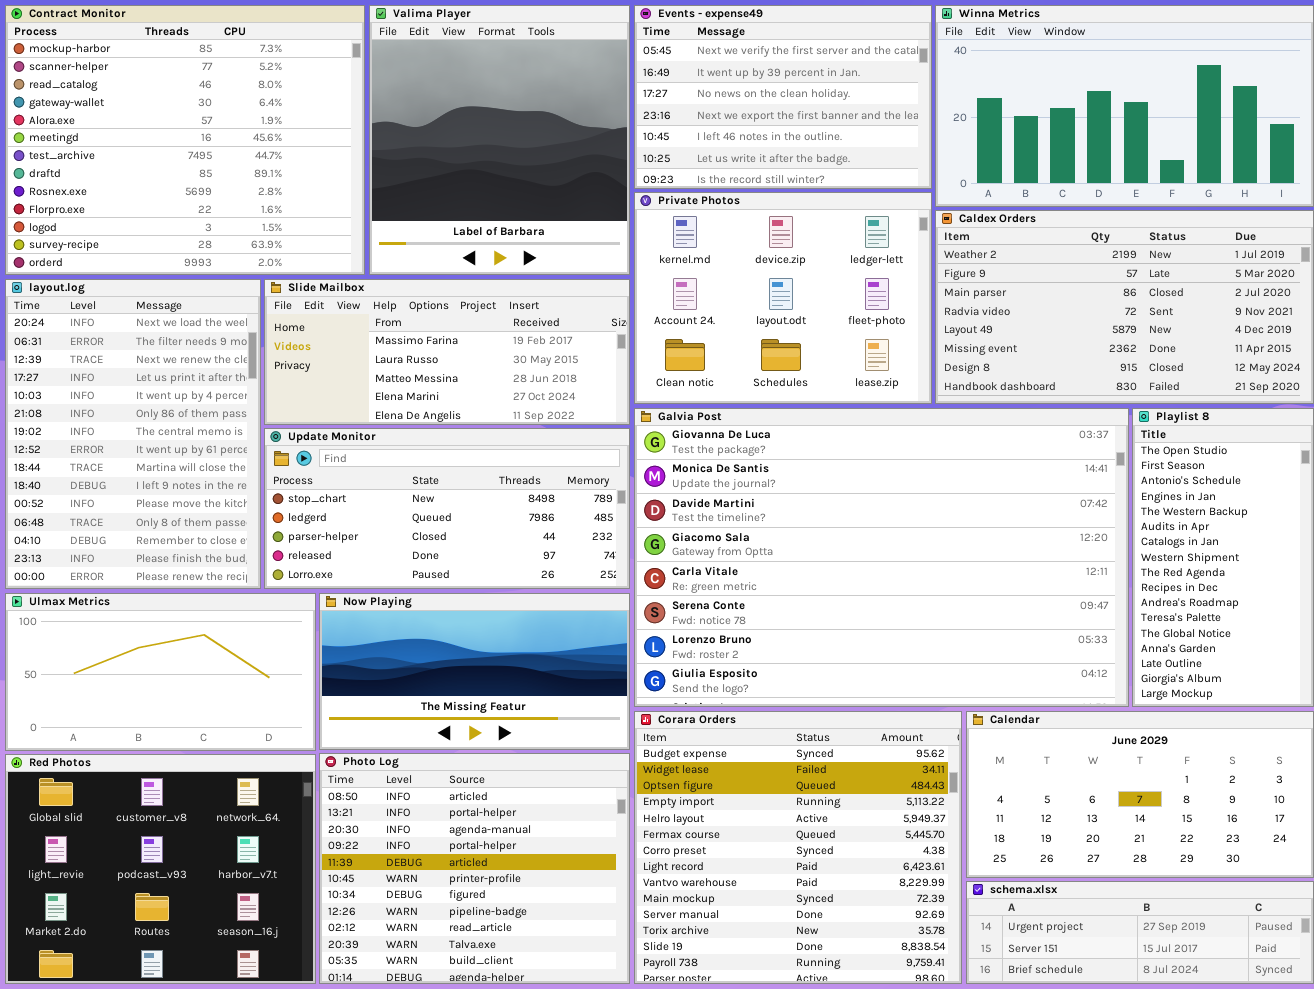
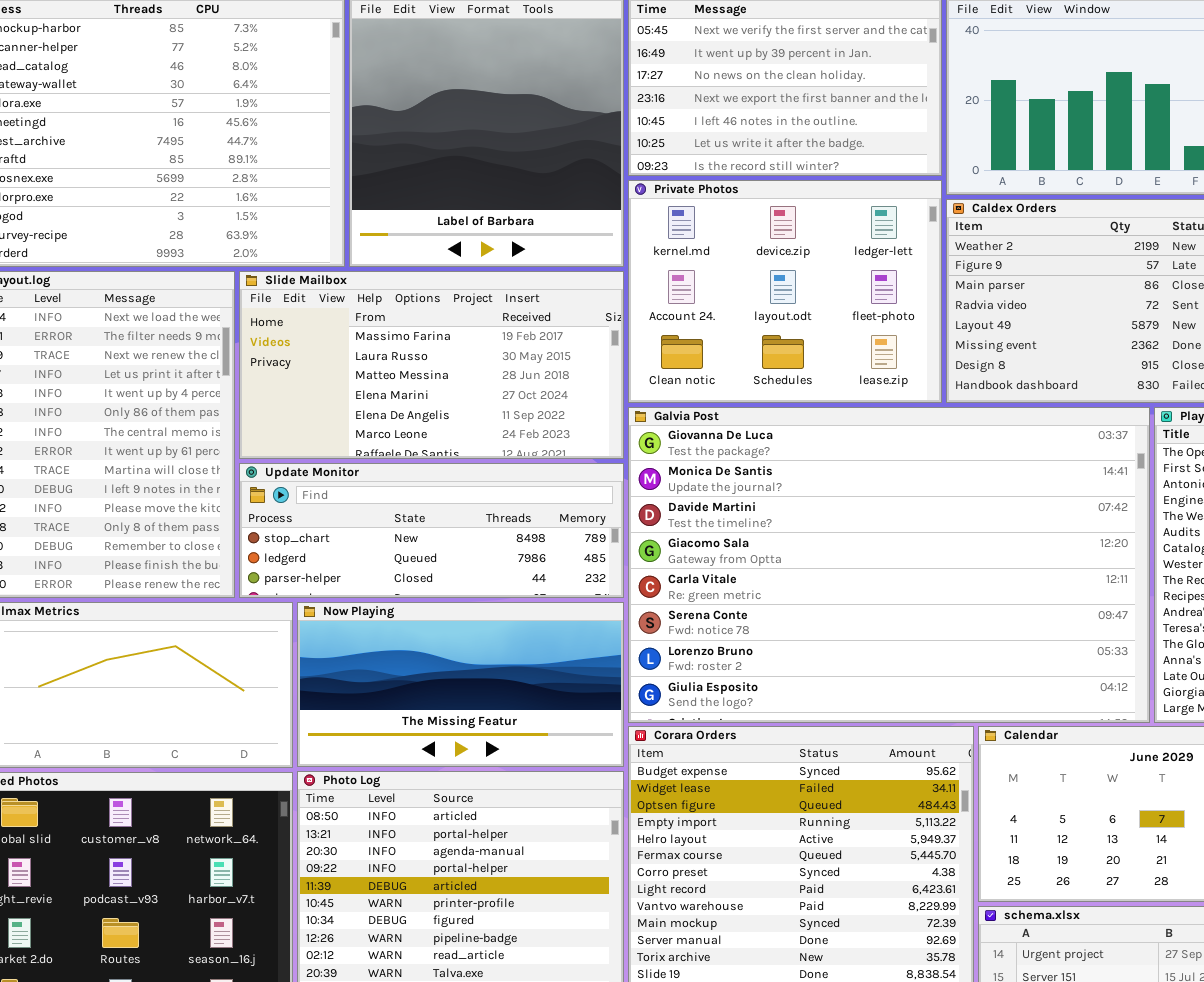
Slide Mailbox: [264,279,630,425] -> [239,271,624,459], resized
Update Monitor: [264,428,630,589] -> [239,463,624,598], resized

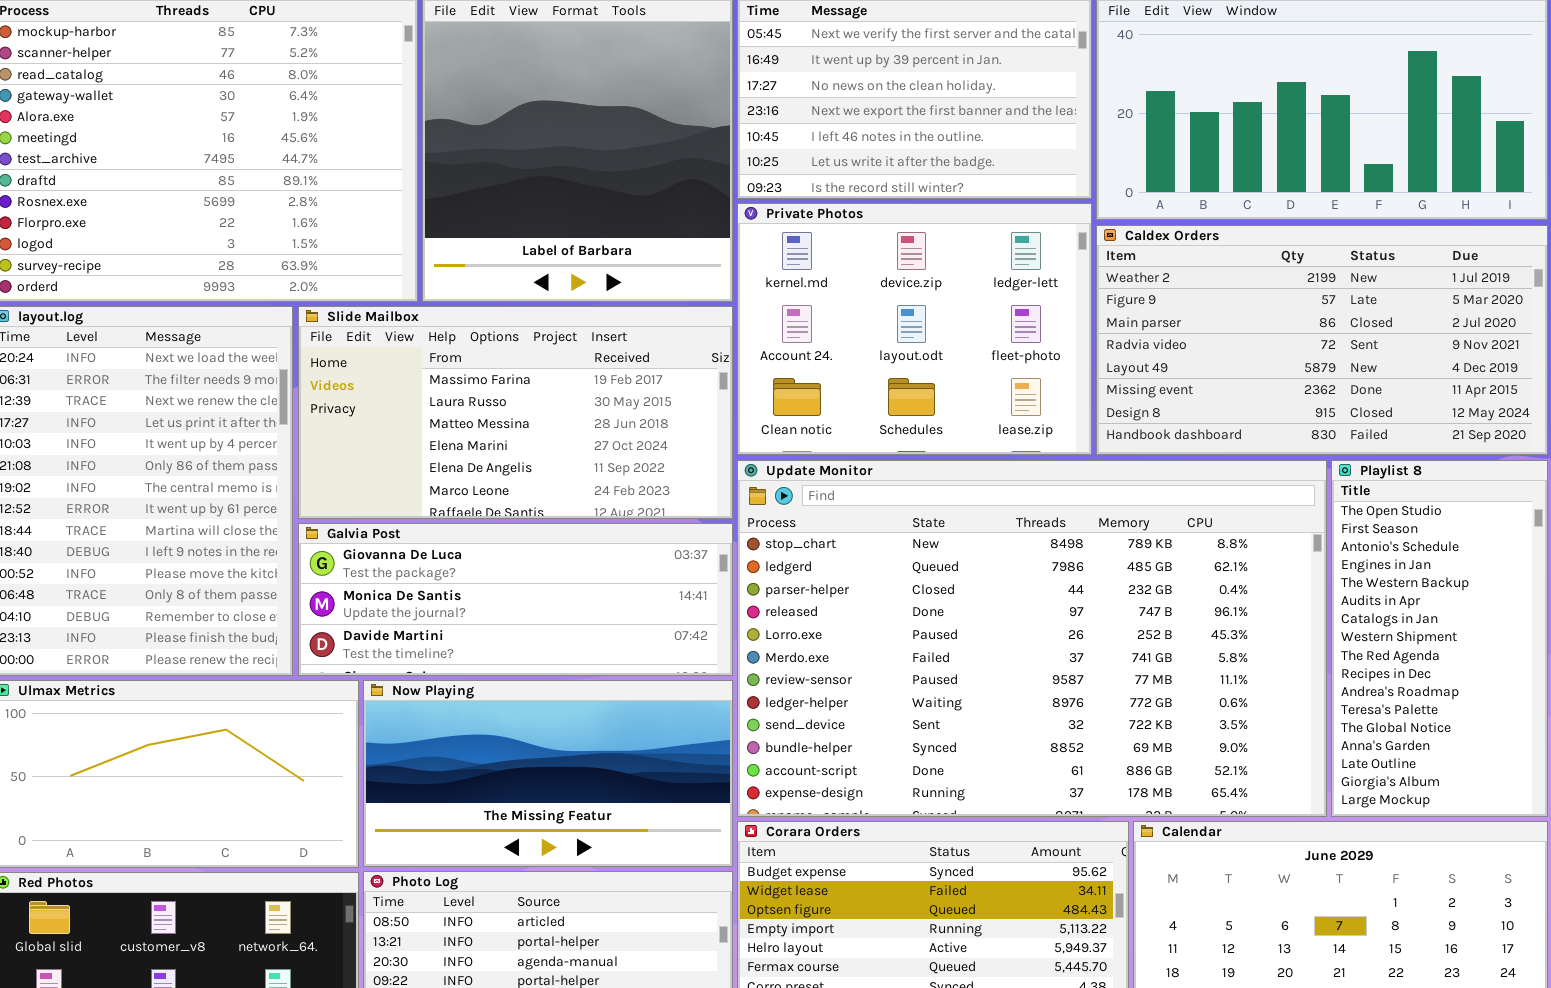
Galvia Post: [628,407,1150,723] -> [298,523,733,676], moved, resized
Update Monitor: [239,463,624,598] -> [737,460,1327,817], moved, resized

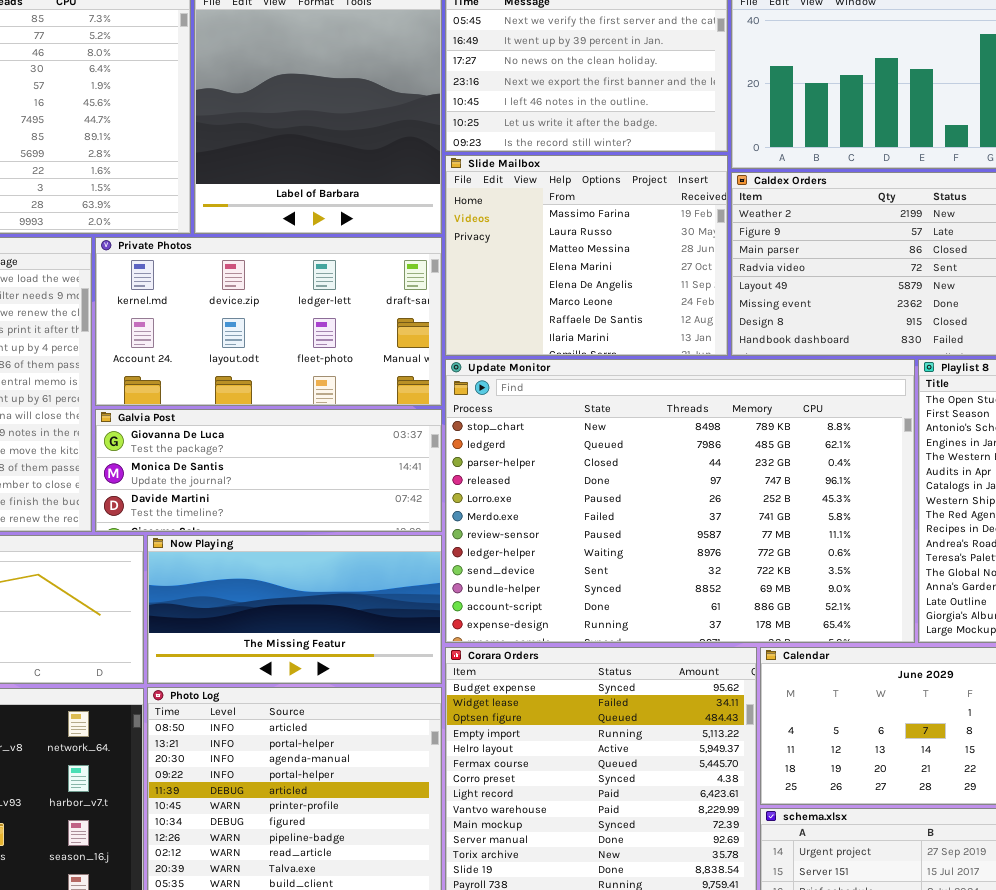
Private Photos: [737,203,1092,455] -> [95,237,442,406], moved, resized
Slide Mailbox: [298,306,733,519] -> [445,155,728,356], moved, resized

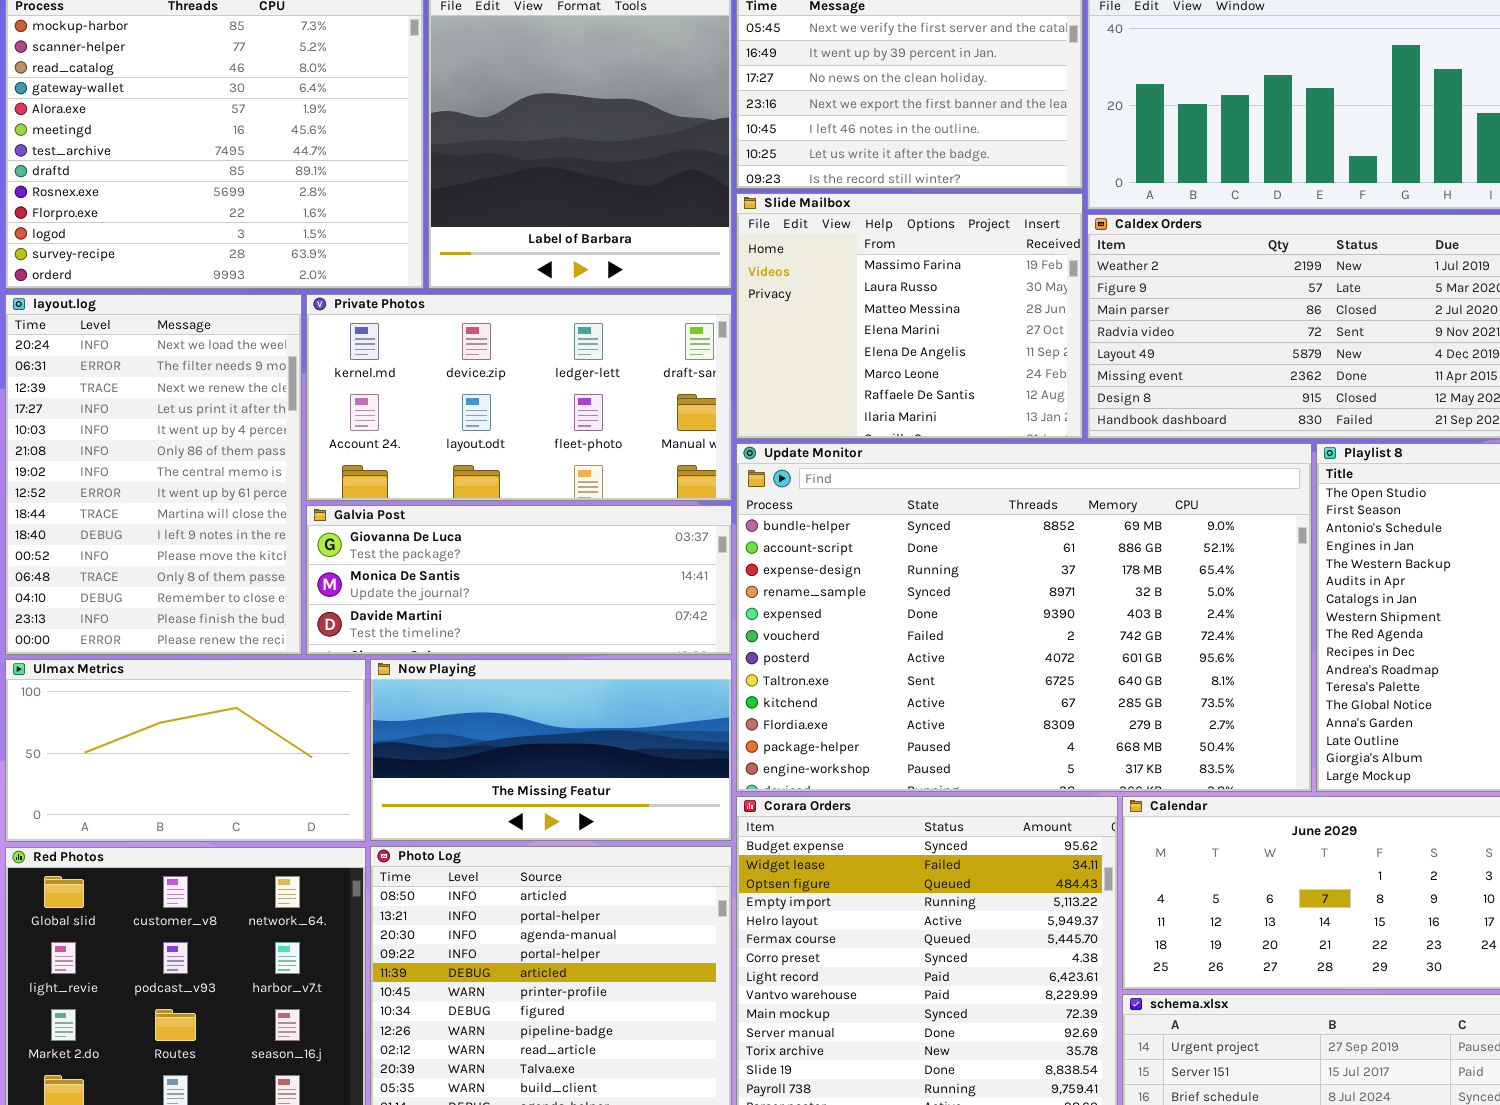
Update Monitor: [445,359,915,643] -> [736,443,1312,792], scrolled down 9 rows

